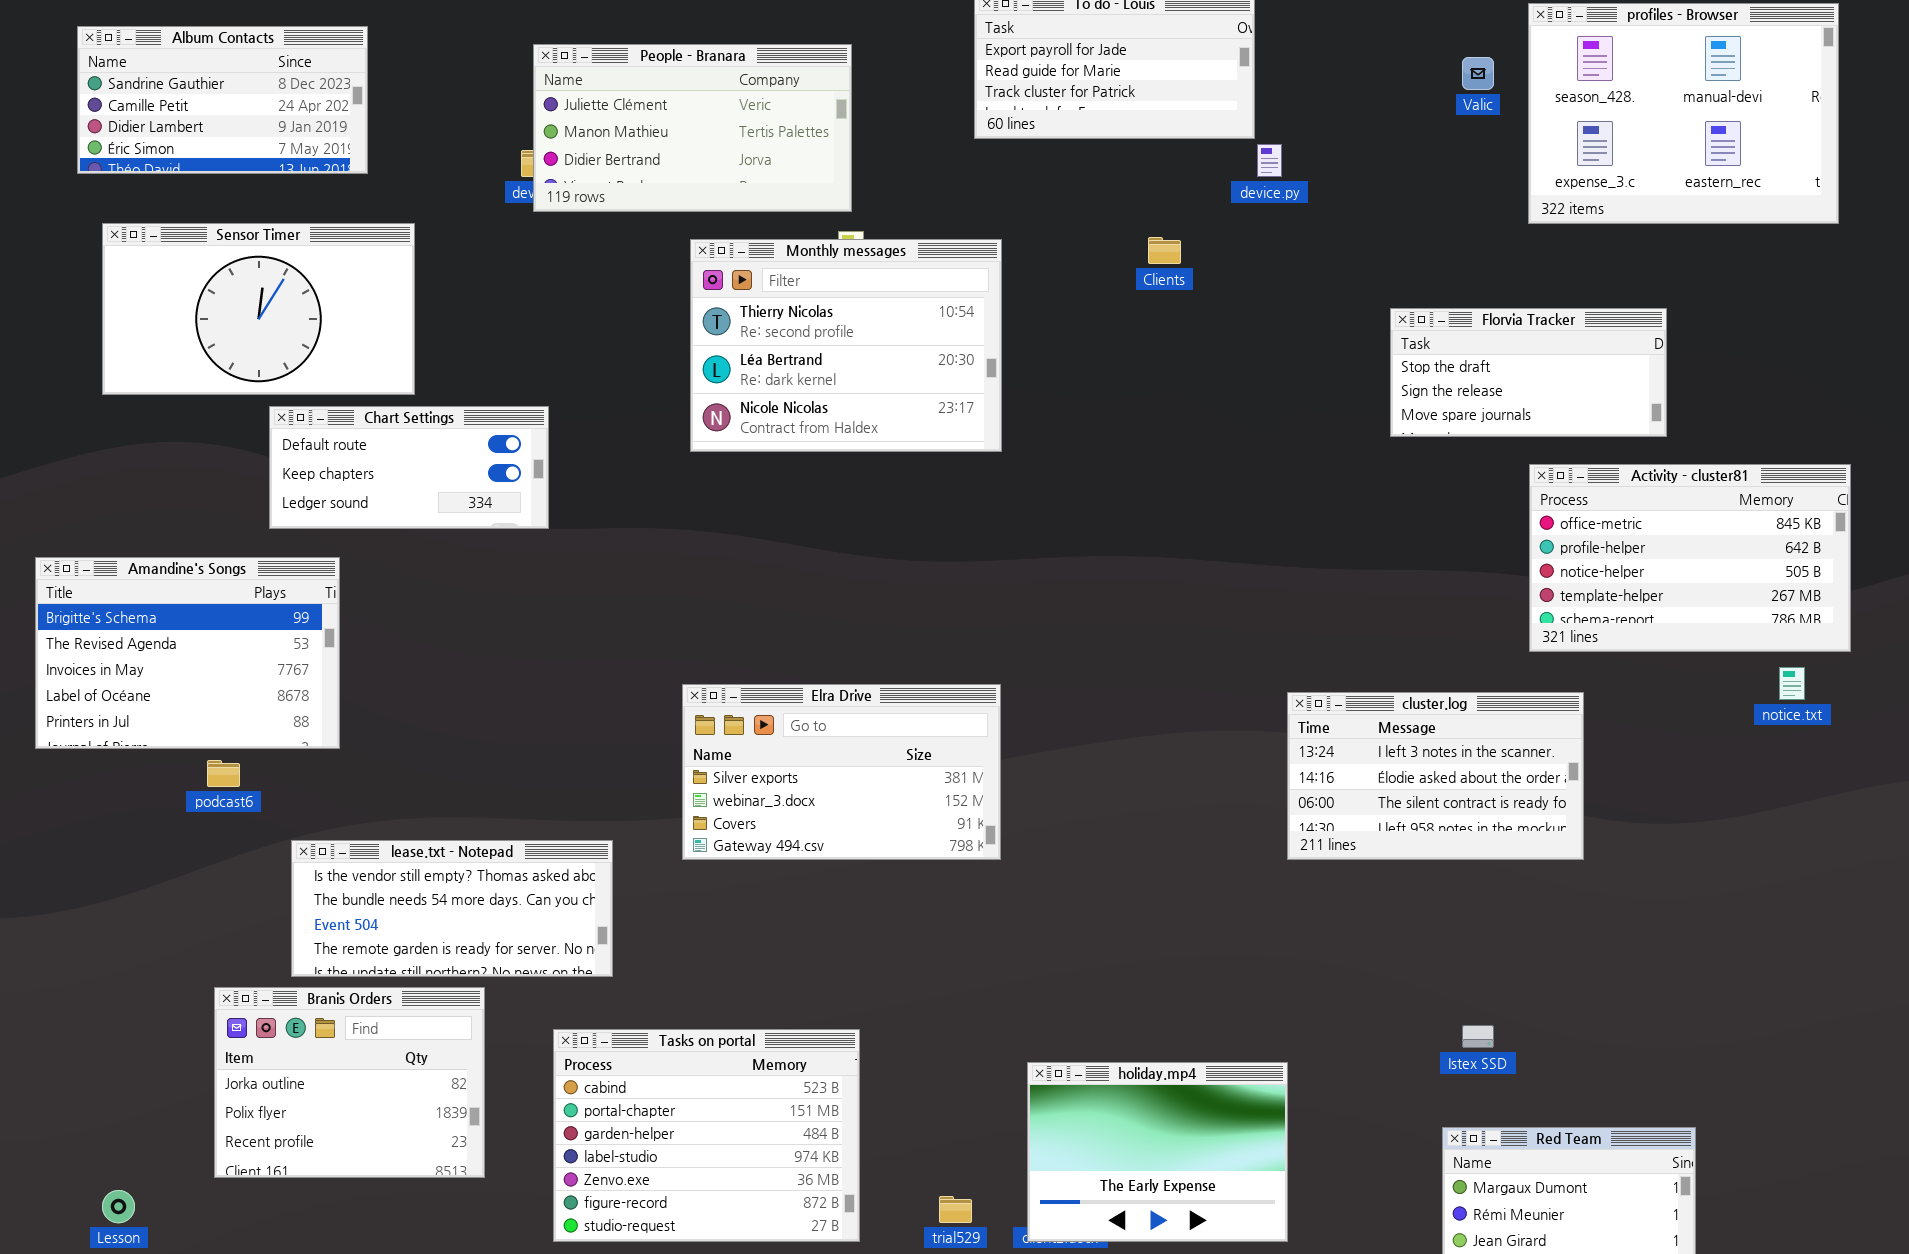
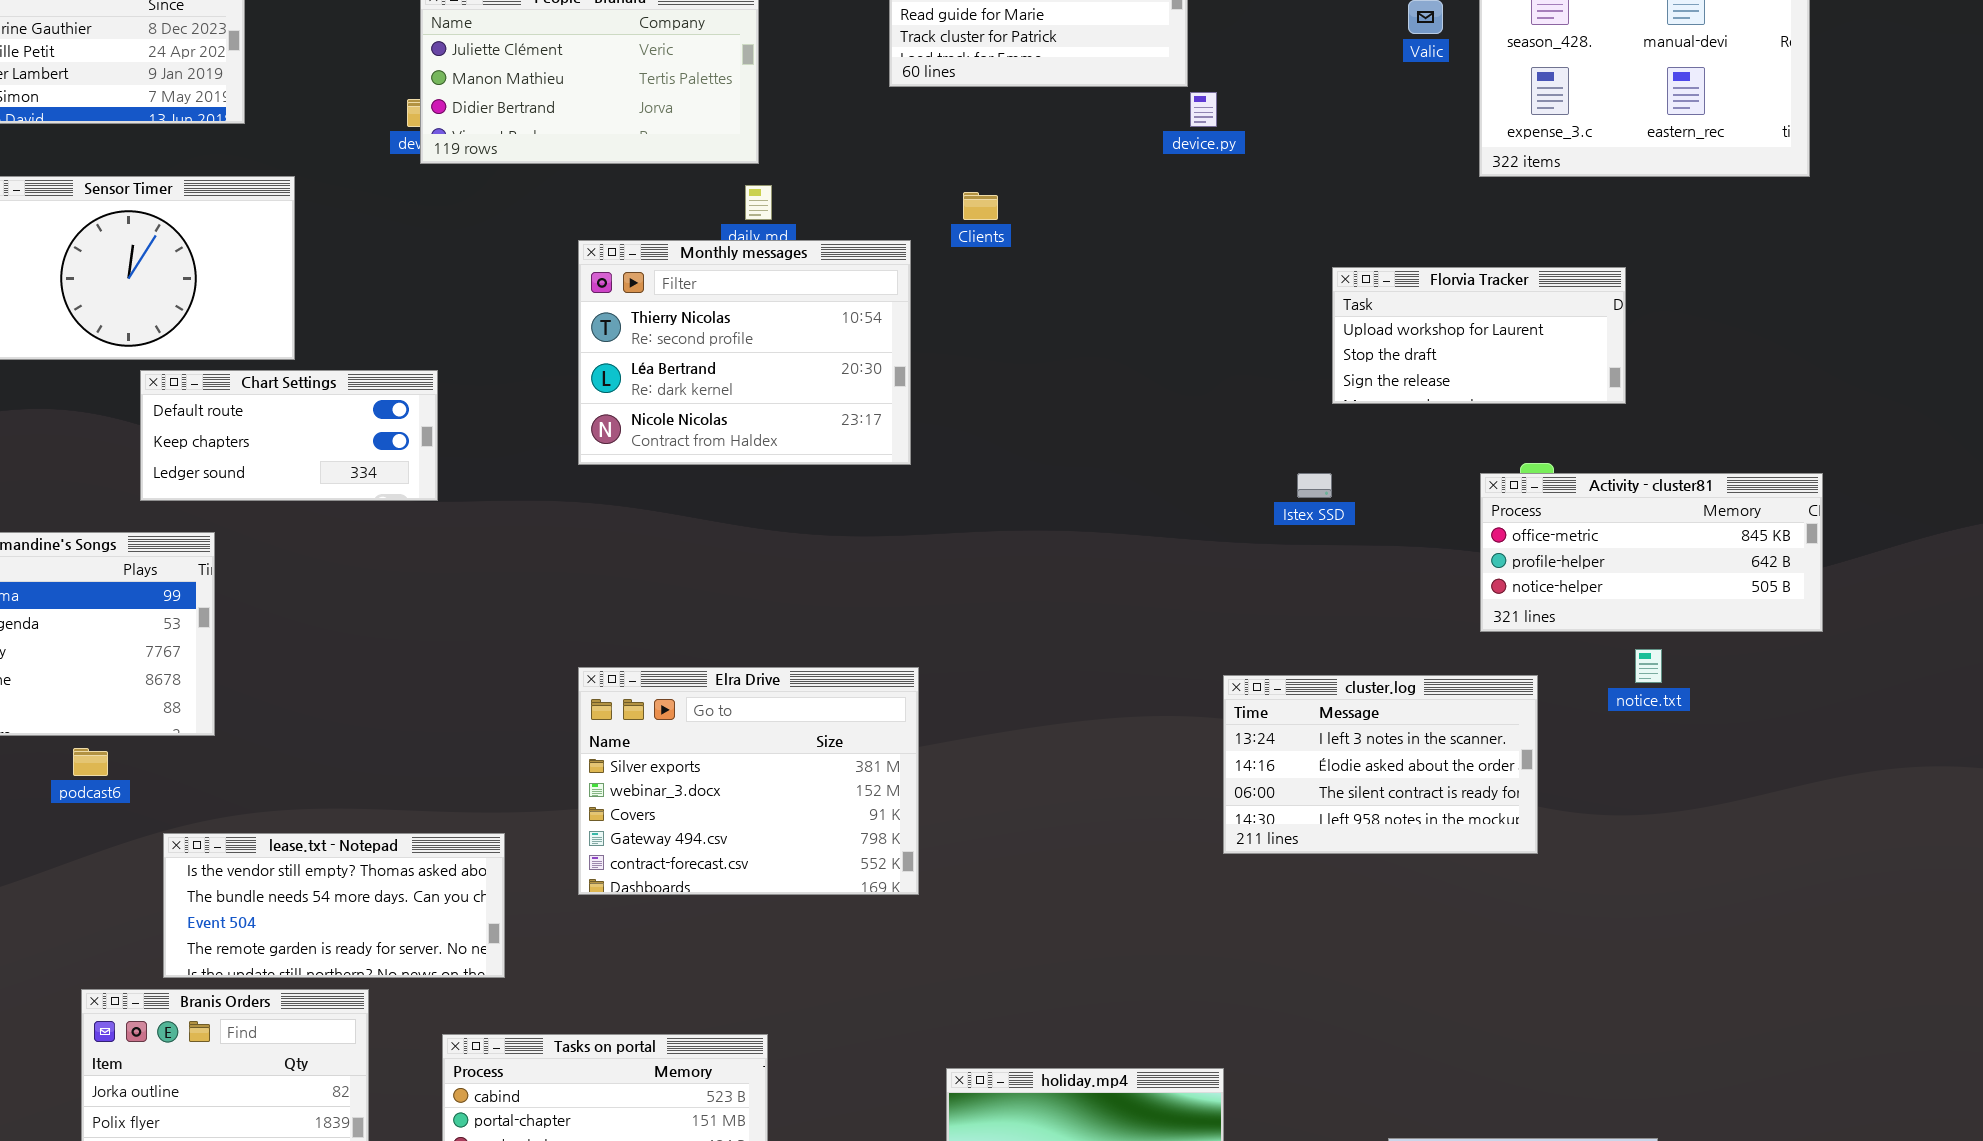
Clients: [1148,237,1181,264] -> [963,192,998,220], moved
Monthly messages: [690,239,1002,452] -> [578,240,911,465], moved
Florvia Tracker: [1390,308,1667,437] -> [1332,267,1626,404], scrolled up 1 row
Activity - cluster81: [1529,464,1851,652] -> [1480,473,1823,632], resized
notice.txt: [1779,667,1805,700] -> [1635,649,1662,683], moved
Elra Drive: [682,684,1001,860] -> [578,667,919,895], resized
Istex SSD: [1462,1025,1494,1048] -> [1297,473,1332,498], moved

